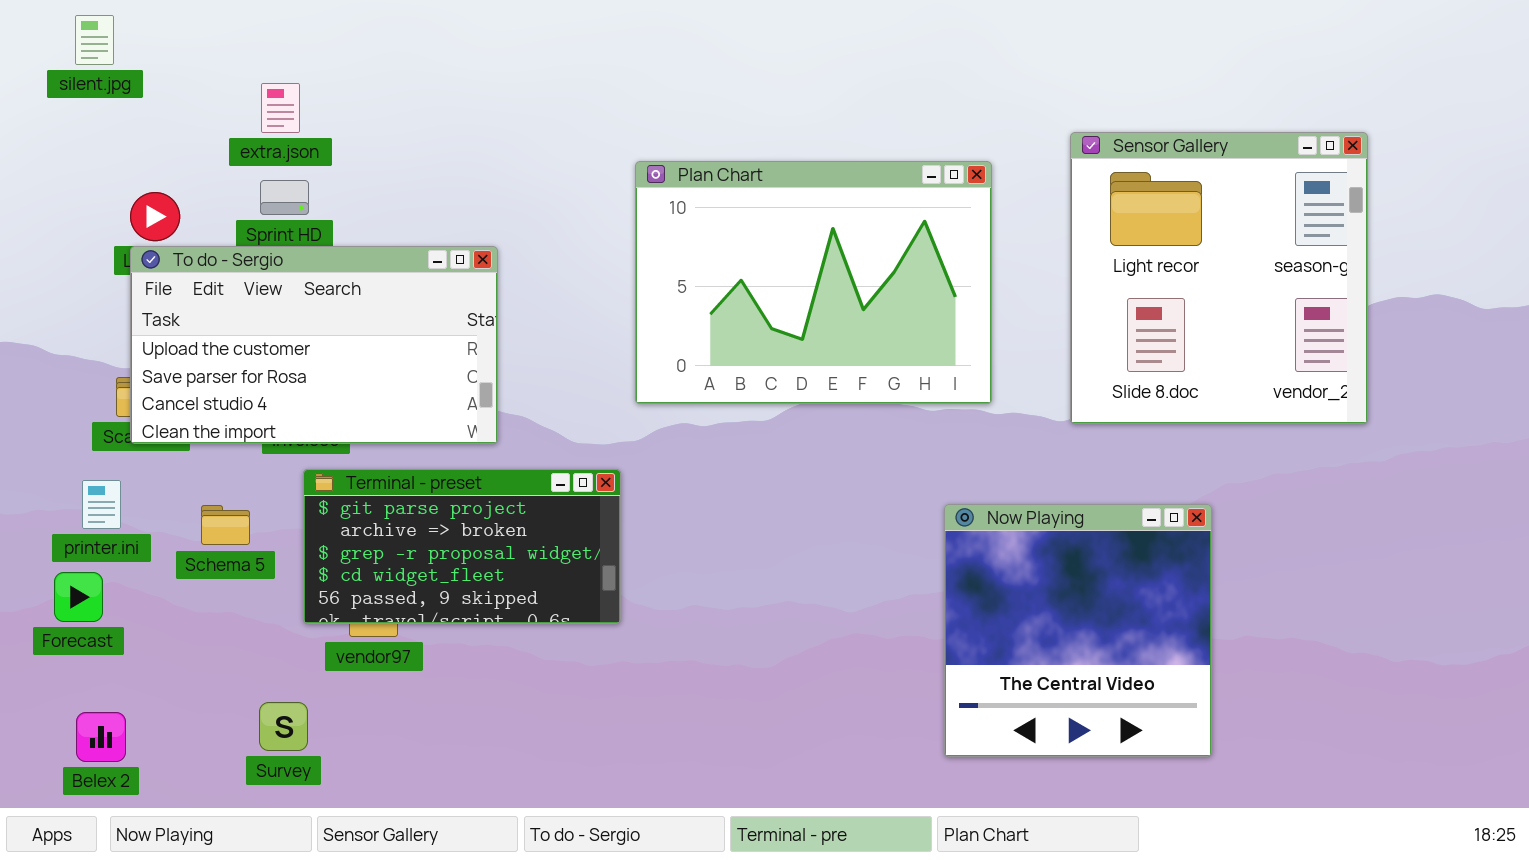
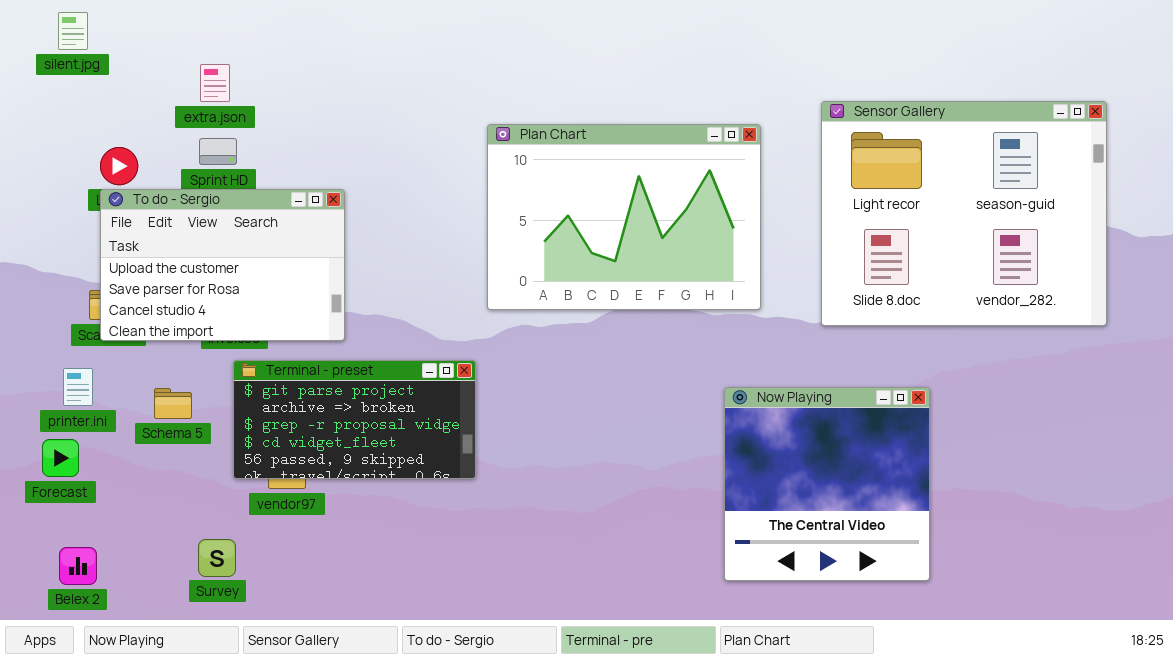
Sensor Gallery: [1070,132,1368,424] -> [821,101,1107,326], resized
To do - Sergio: [130,246,498,444] -> [100,189,345,341], resized

